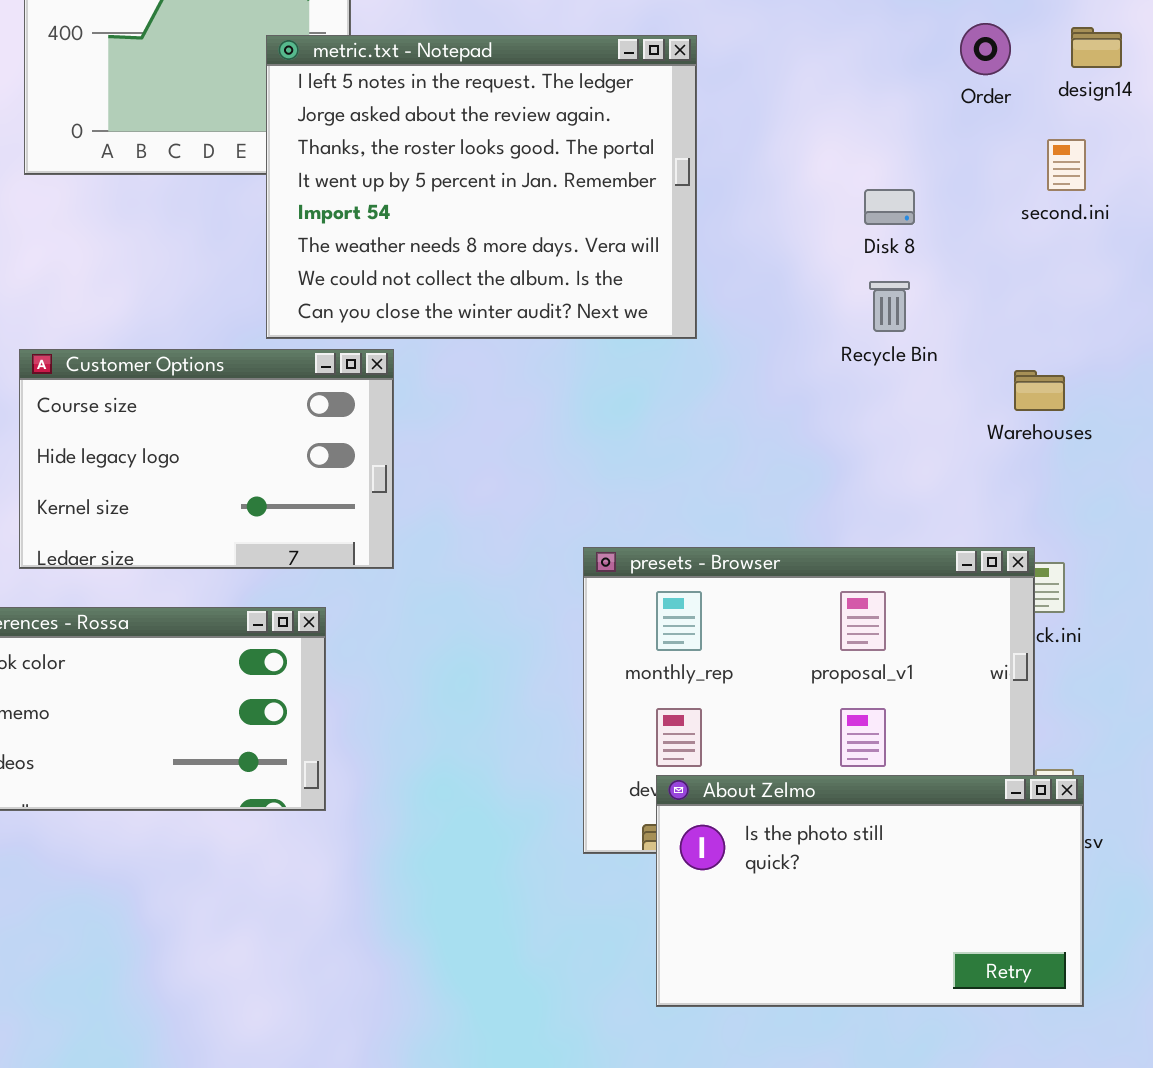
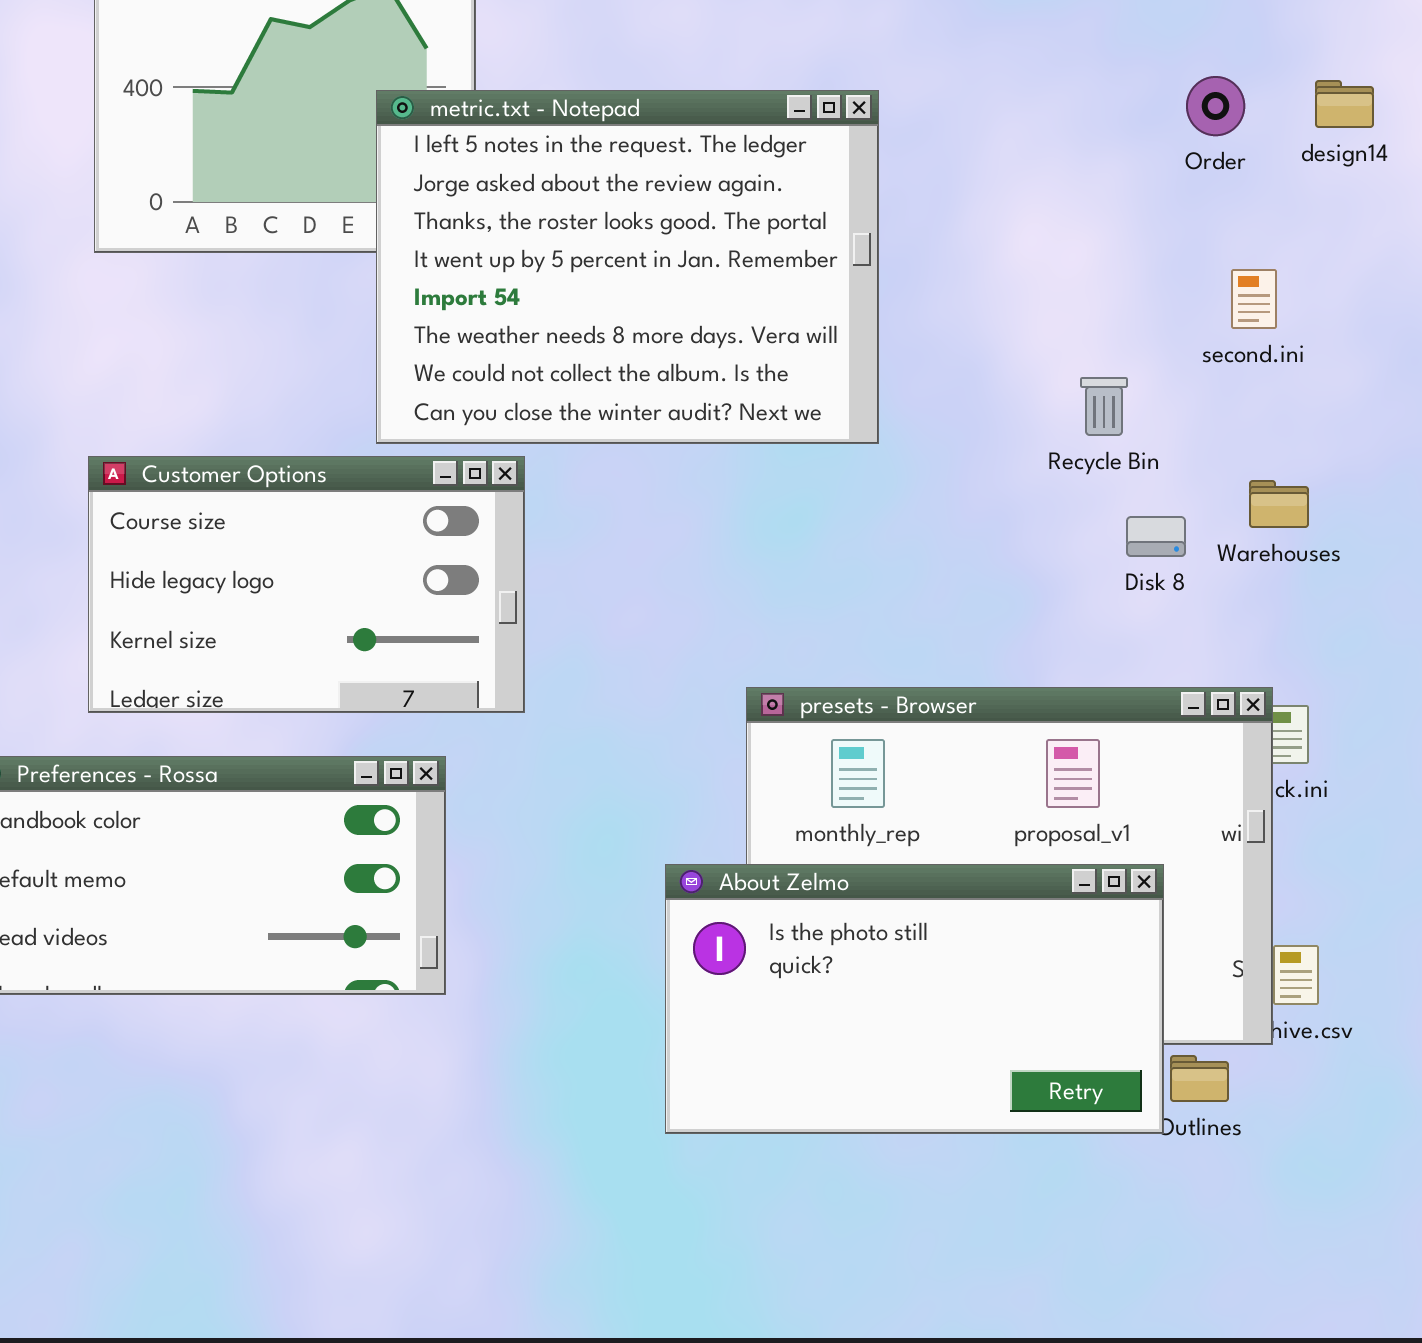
second.ini: [1047,139,1086,191] -> [1231,269,1277,329], moved
Disk 8: [864,189,915,225] -> [1126,516,1186,557], moved
About Zelmo: [656,775,1084,1007] -> [665,864,1164,1134], moved

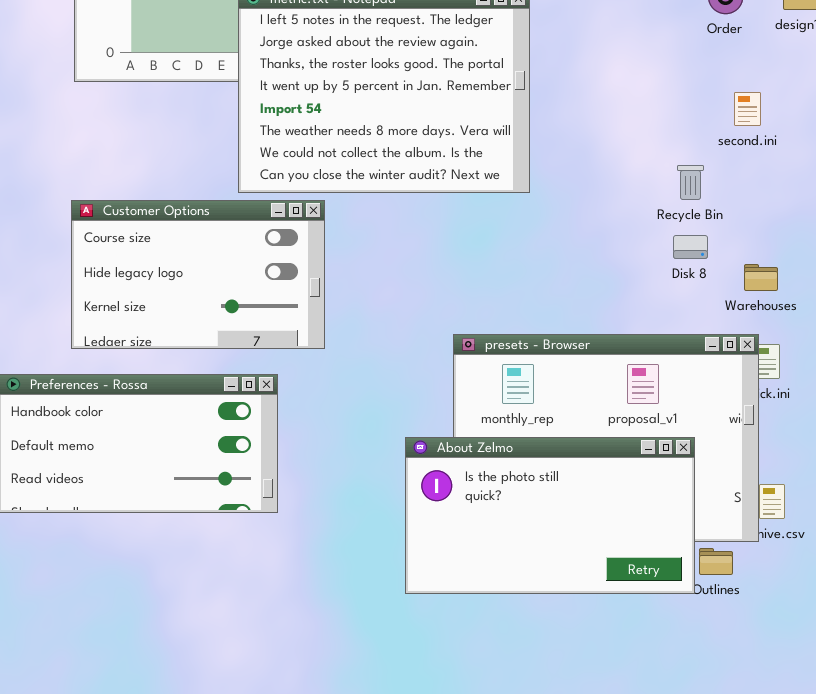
Recycle Bin: [1080,377,1128,436] -> [677,165,704,200], moved
Warehouses: [1249,480,1309,528] -> [744,264,778,291], moved

